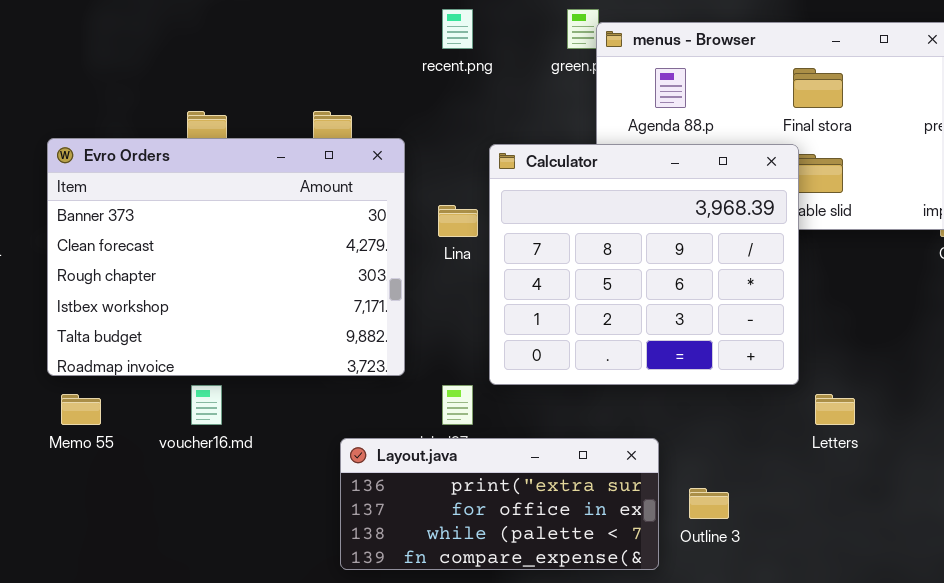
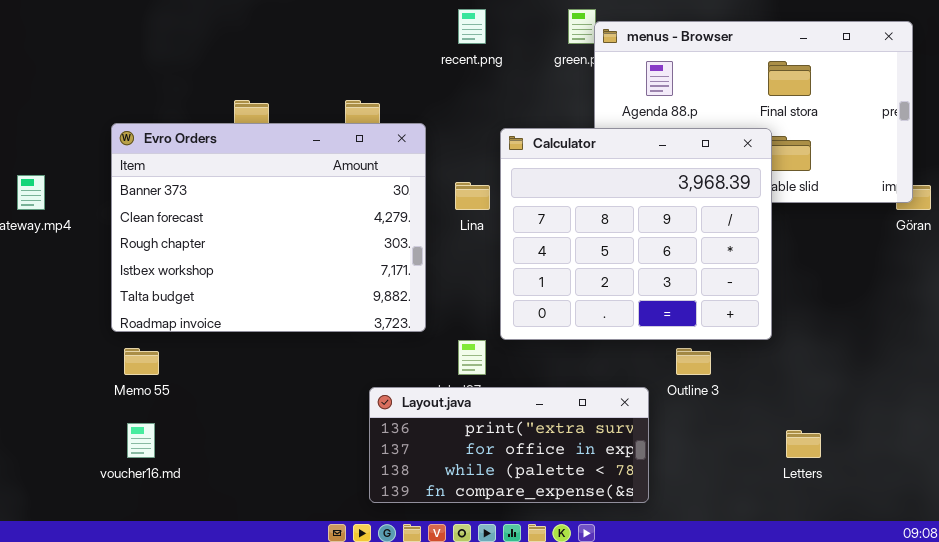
voucher16.md: [191,385,222,425] -> [127,423,155,458], moved
Letters: [815,394,855,425] -> [786,430,821,458], moved
Outline 3: [689,488,729,519] -> [676,348,711,375], moved

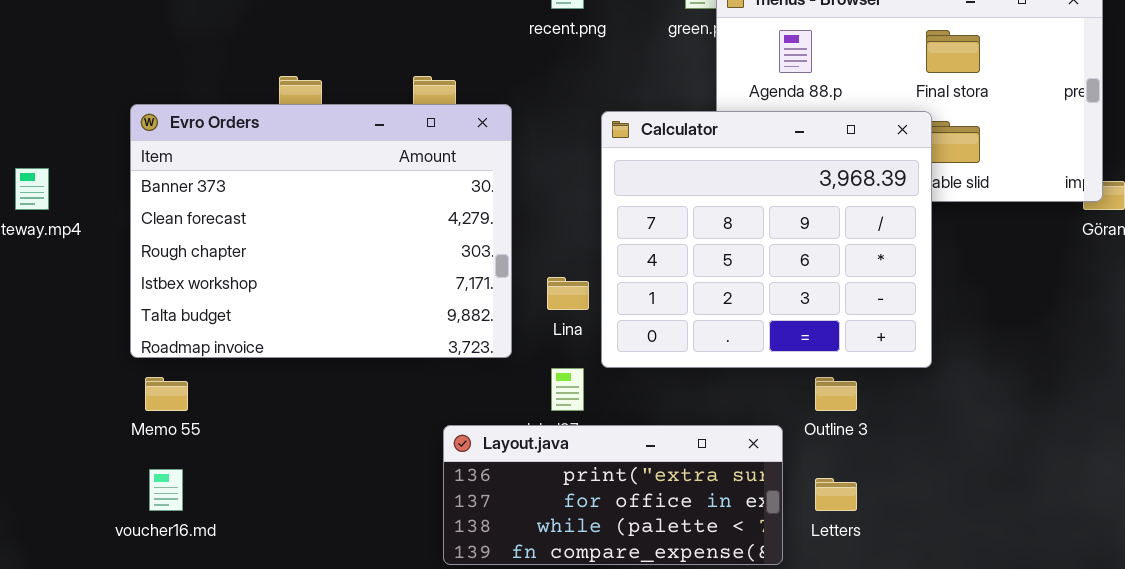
Lina: [455,182,490,210] -> [547,277,589,310], moved
Letters: [786,430,821,458] -> [815,478,857,511], moved

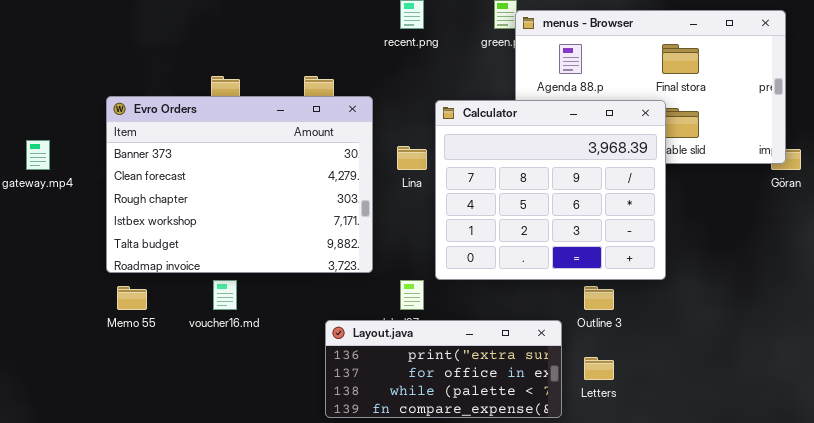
Lina: [547,277,589,310] -> [397,146,427,170], moved
voucher16.md: [149,469,183,511] -> [213,280,237,310], moved

